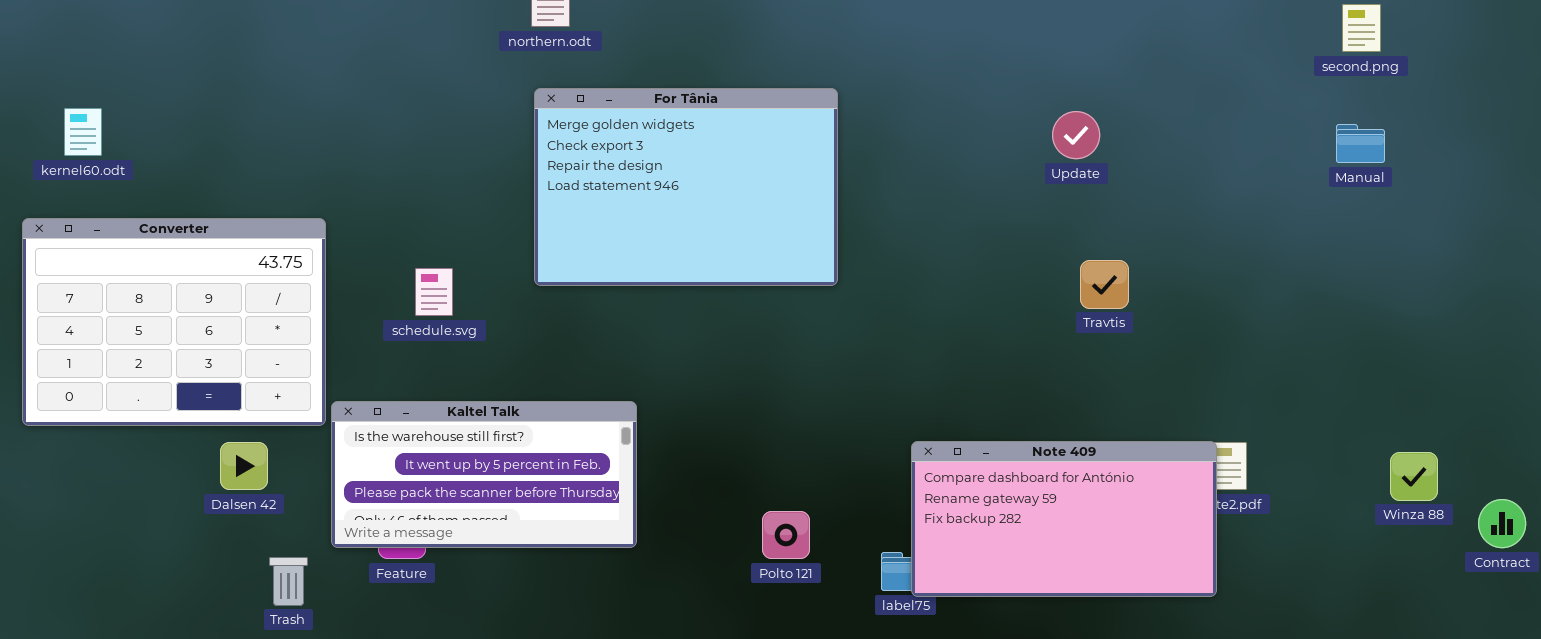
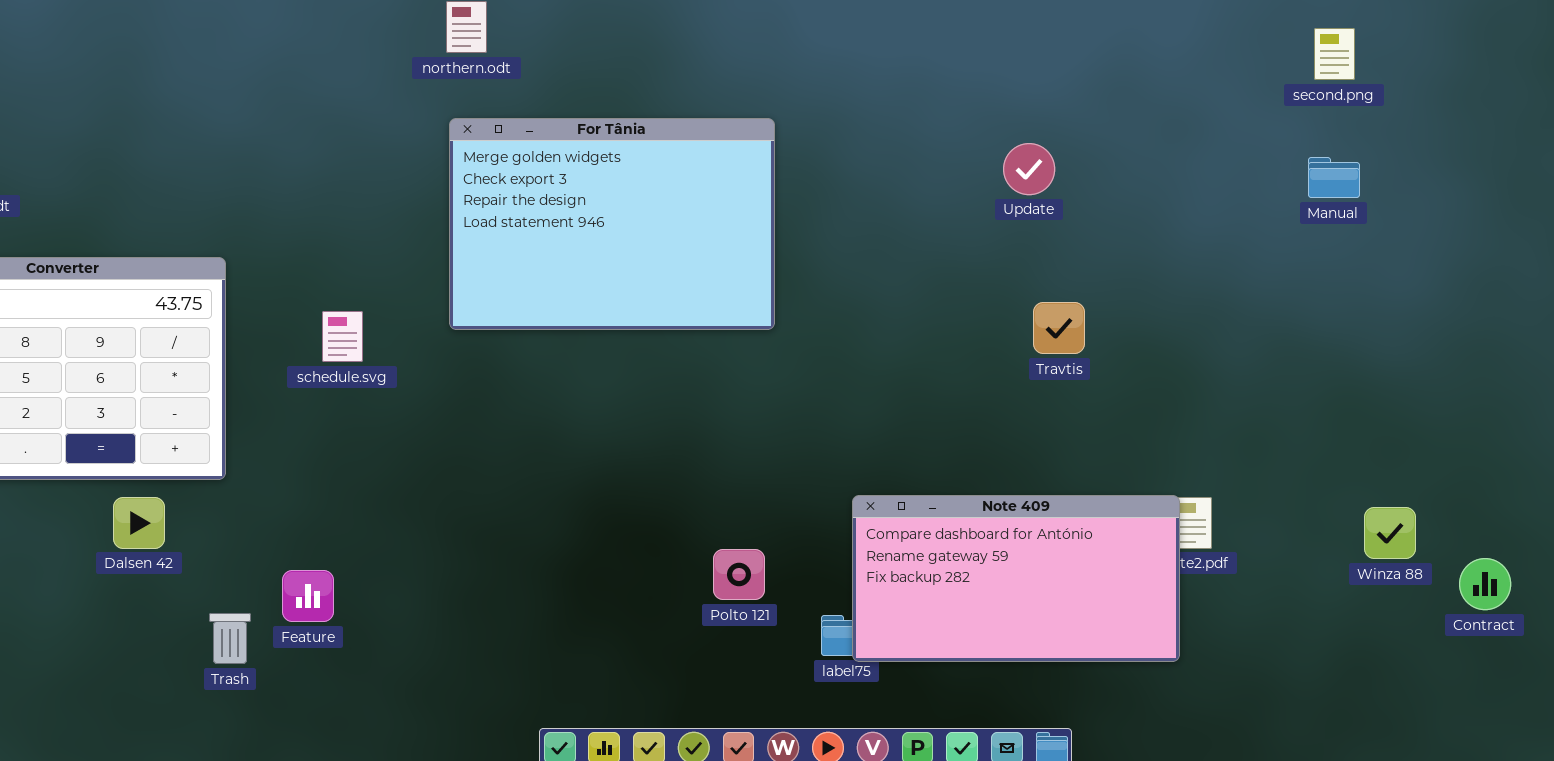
Kaltel Talk: [331,401,637,548] -> none, closed
Polto 121: [762,511,810,559] -> [713,549,765,600], moved
Trash: [269,557,308,606] -> [209,613,251,664], moved

